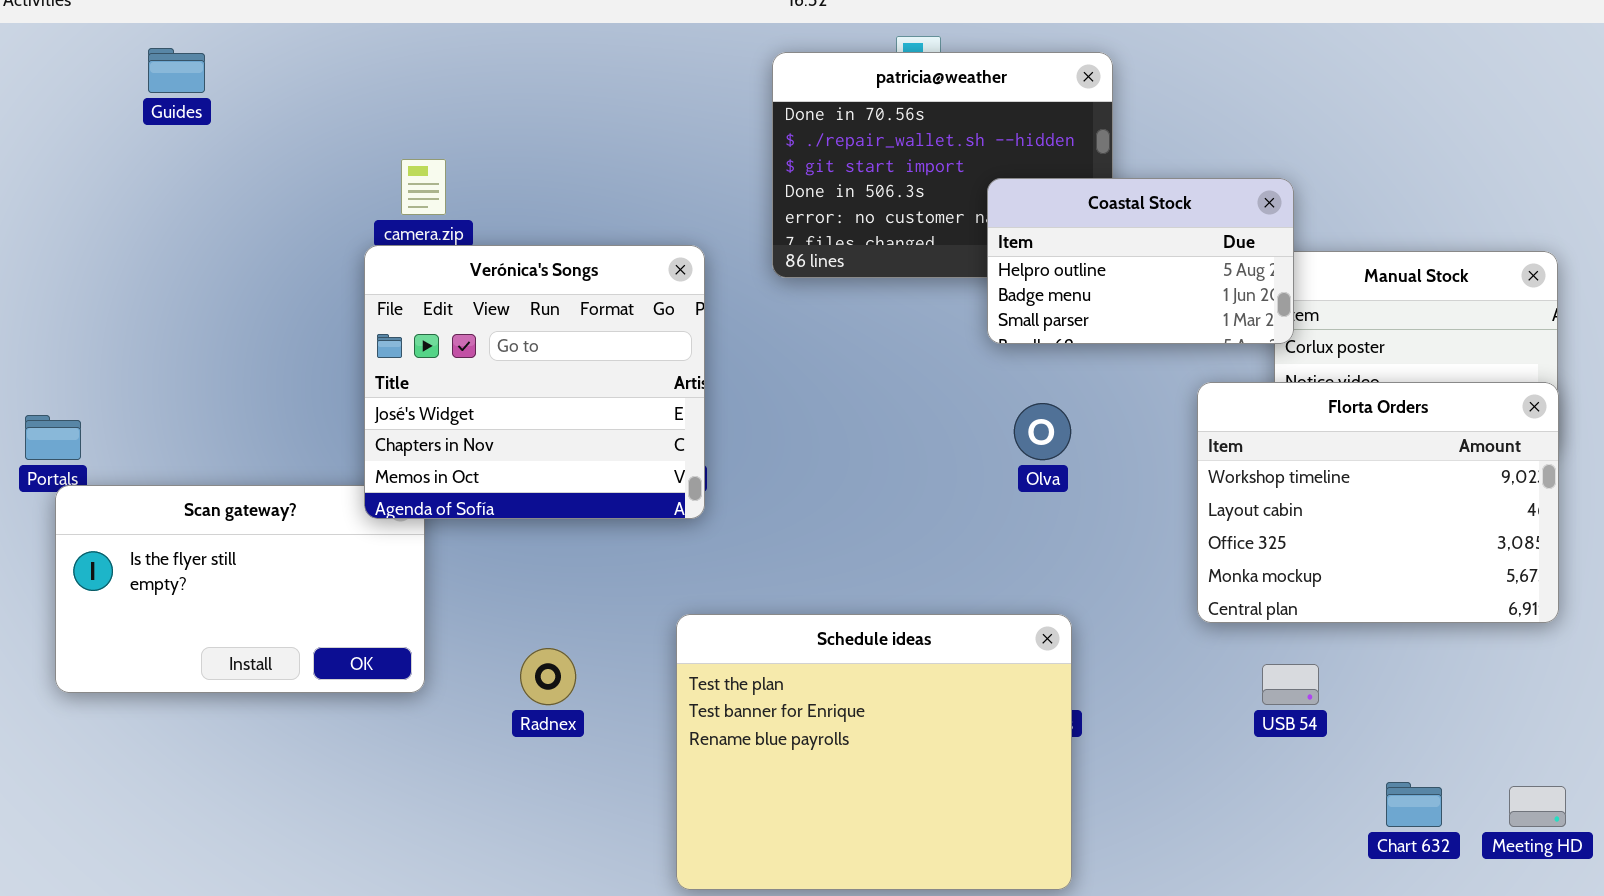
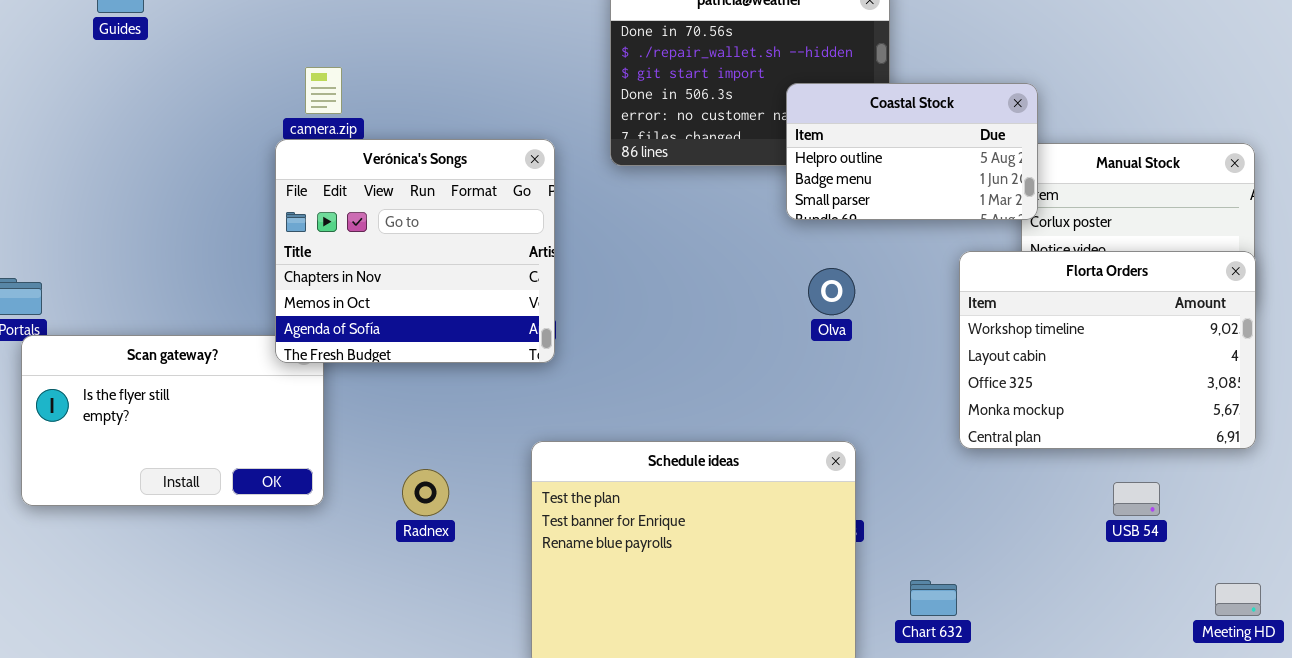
Verónica's Songs: [364,245,705,519] -> [275,139,555,363], scrolled down 1 row
USB 54: [1262,664,1319,705] -> [1113,482,1160,516], moved
Chart 632: [1386,782,1442,827] -> [910,580,957,616], moved

